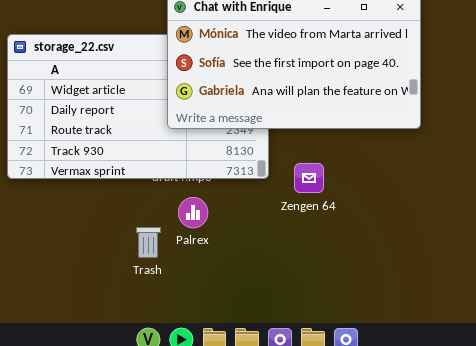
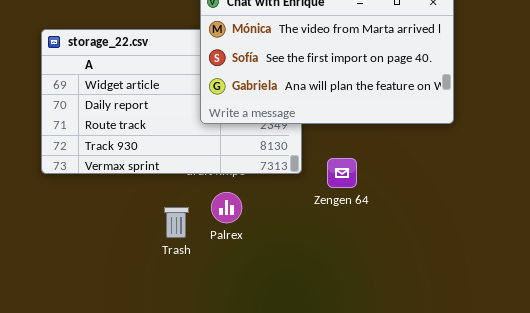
Trash: [136,227,161,258] -> [164,207,189,238], moved

